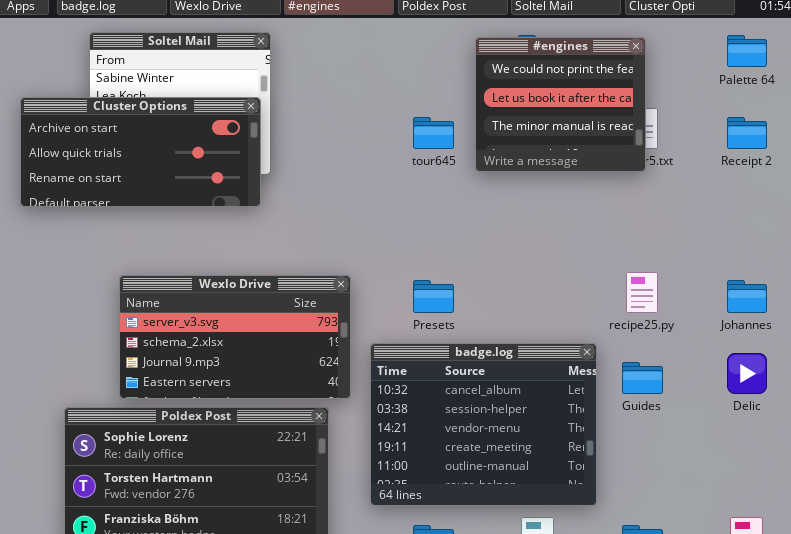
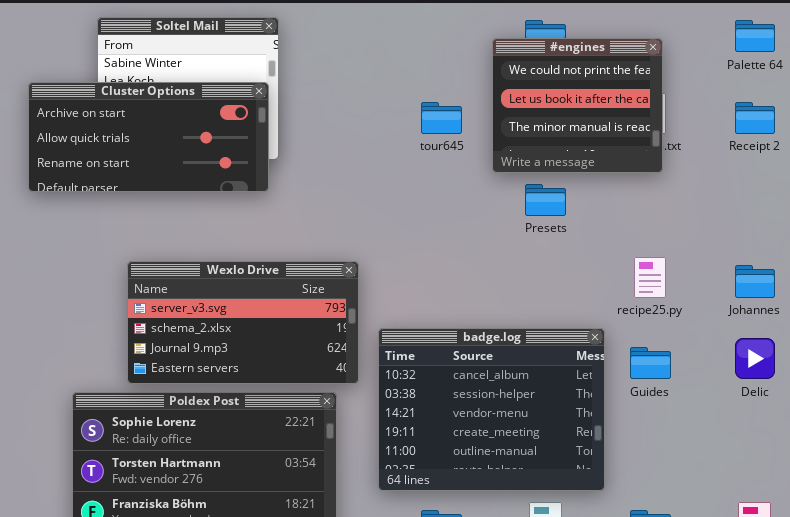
#engines: [475,37,646,172] -> [492,38,663,173], moved
Presets: [413,280,454,313] -> [525,184,566,216], moved

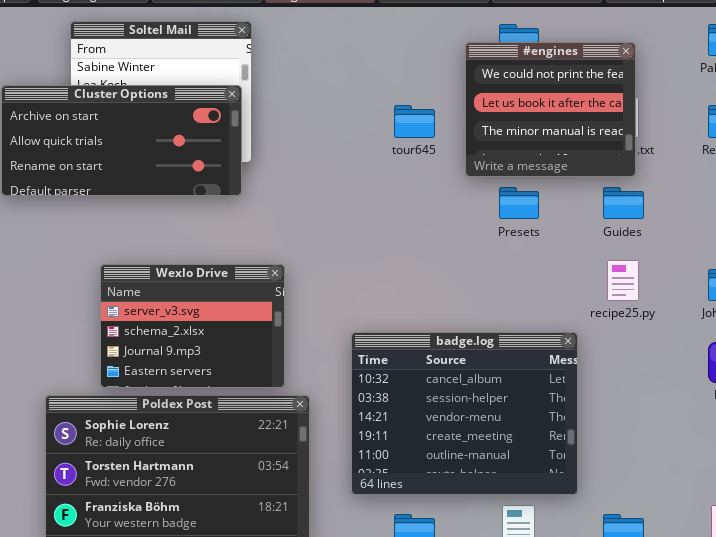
Wexlo Drive: [127,261,359,384] -> [100,264,285,388], resized
Guides: [630,347,671,379] -> [603,187,644,219], moved

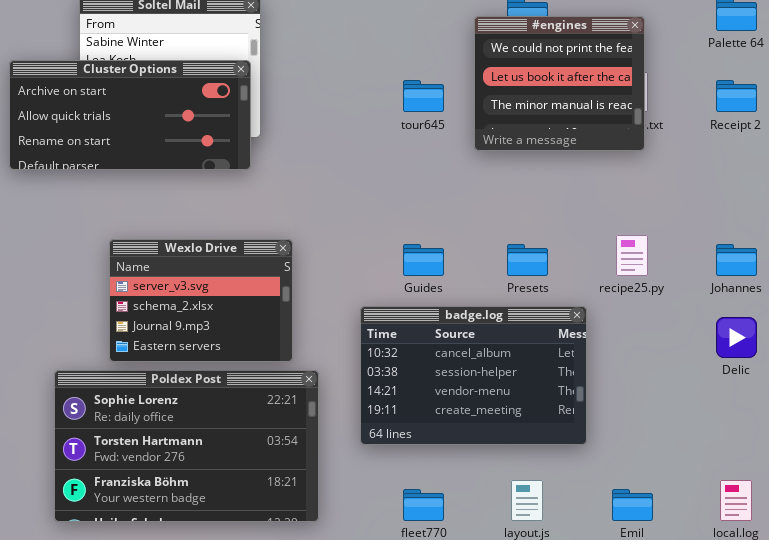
Presets: [499,187,539,219] -> [507,244,548,276], moved
Guides: [603,187,644,219] -> [403,244,444,276], moved
badge.log: [351,332,578,495] -> [360,306,587,445], resized

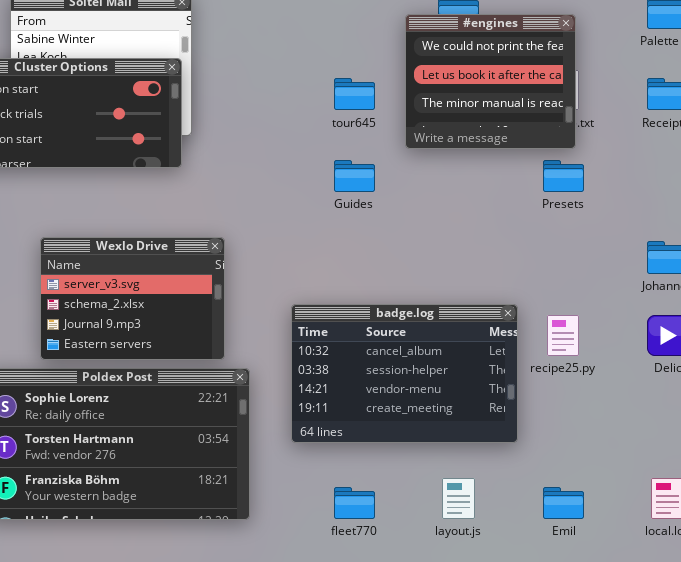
recipe25.py: [616,235,648,276] -> [547,315,579,356], moved
Guides: [403,244,444,276] -> [334,160,375,192], moved
Presets: [507,244,548,276] -> [543,160,584,192], moved

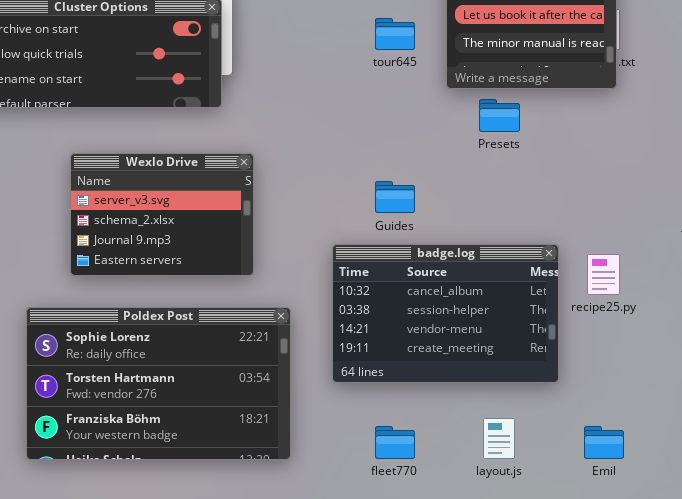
Guides: [334,160,375,192] -> [375,181,415,213], moved
Presets: [543,160,584,192] -> [479,99,520,132], moved
Wexlo Drive: [40,237,225,360] -> [70,153,254,276], moved

